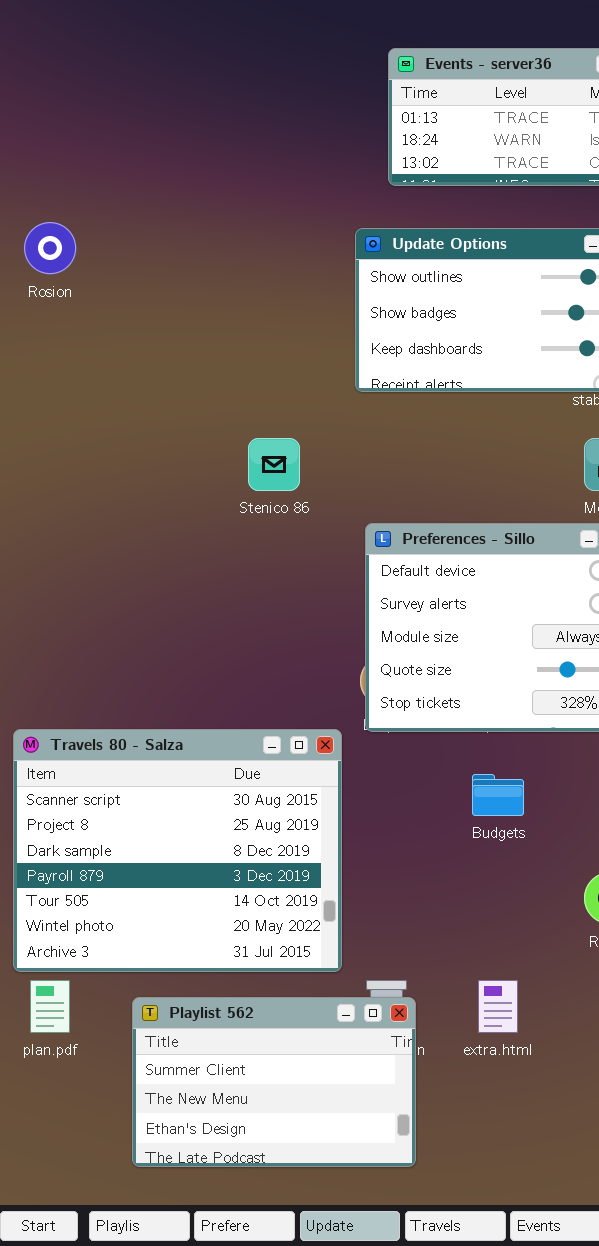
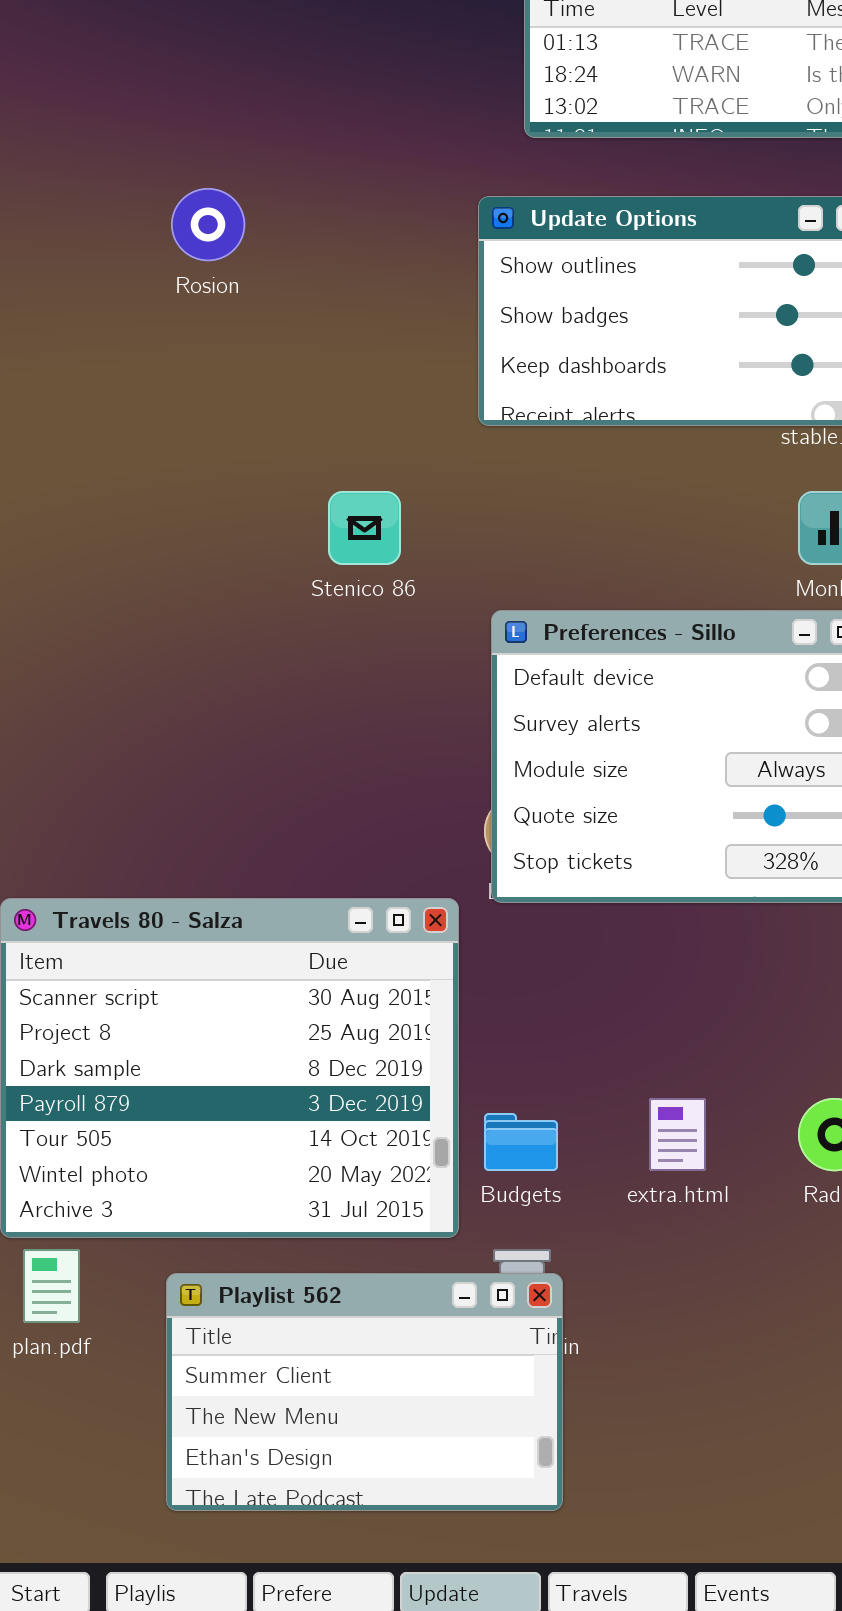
Rosion: [24,222,76,274] -> [171,188,245,261], moved
Budgets: [472,774,524,816] -> [484,1113,558,1171], moved
extra.html: [478,980,518,1033] -> [649,1098,706,1171], moved

